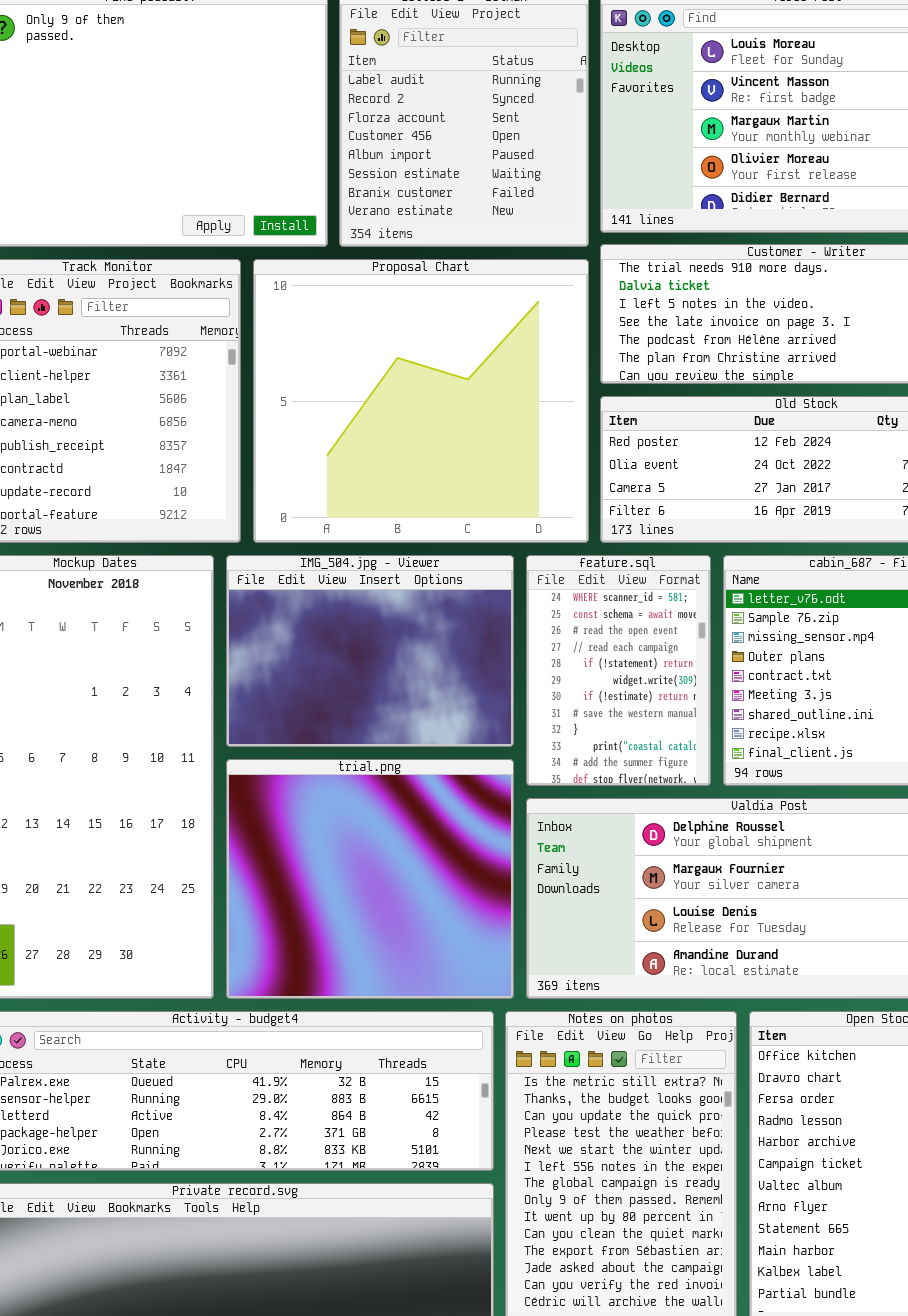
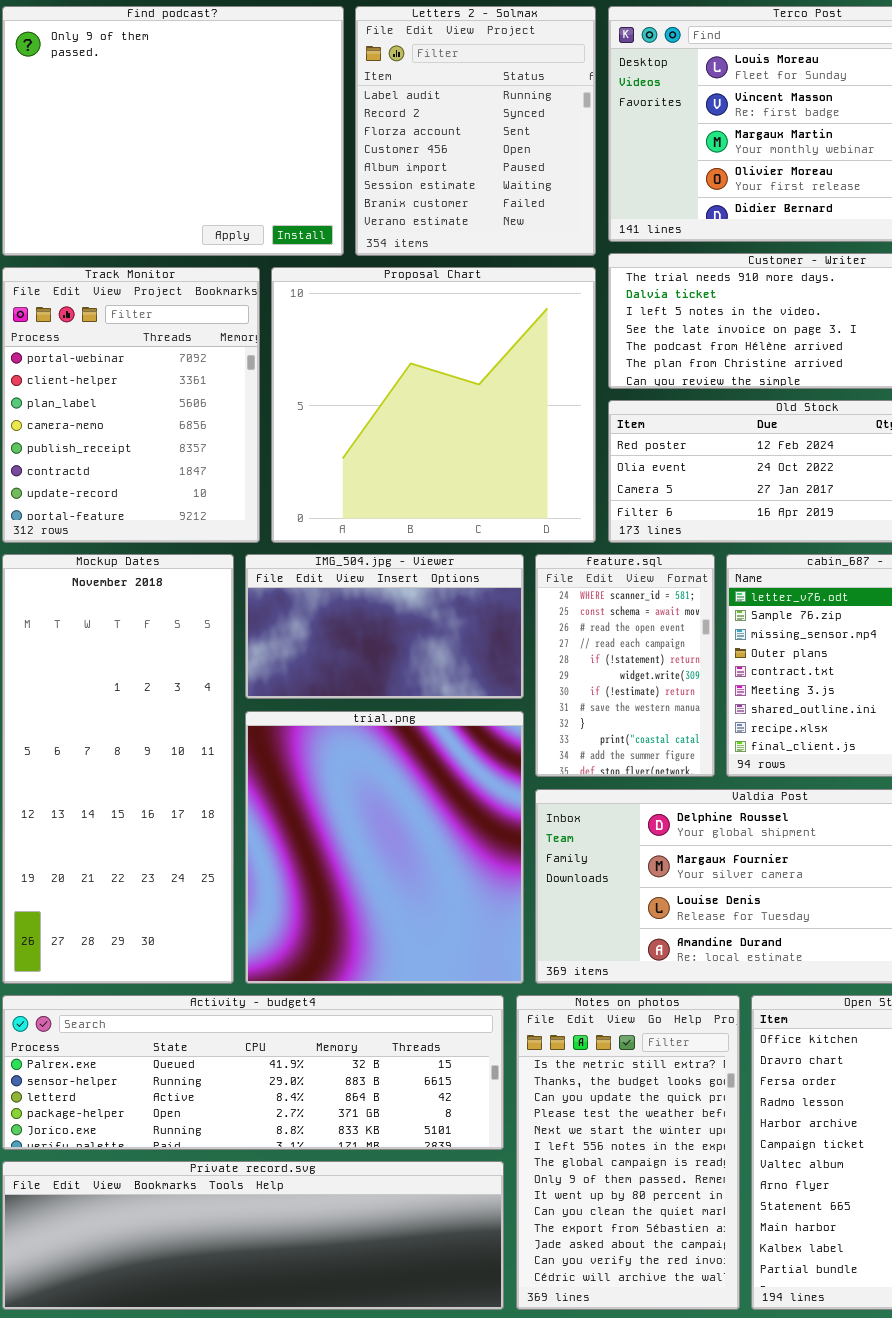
IMG_504.jpg - Viewer: [226,555,514,747] -> [245,554,524,699], resized
trial.png: [226,759,514,999] -> [245,711,524,984], resized

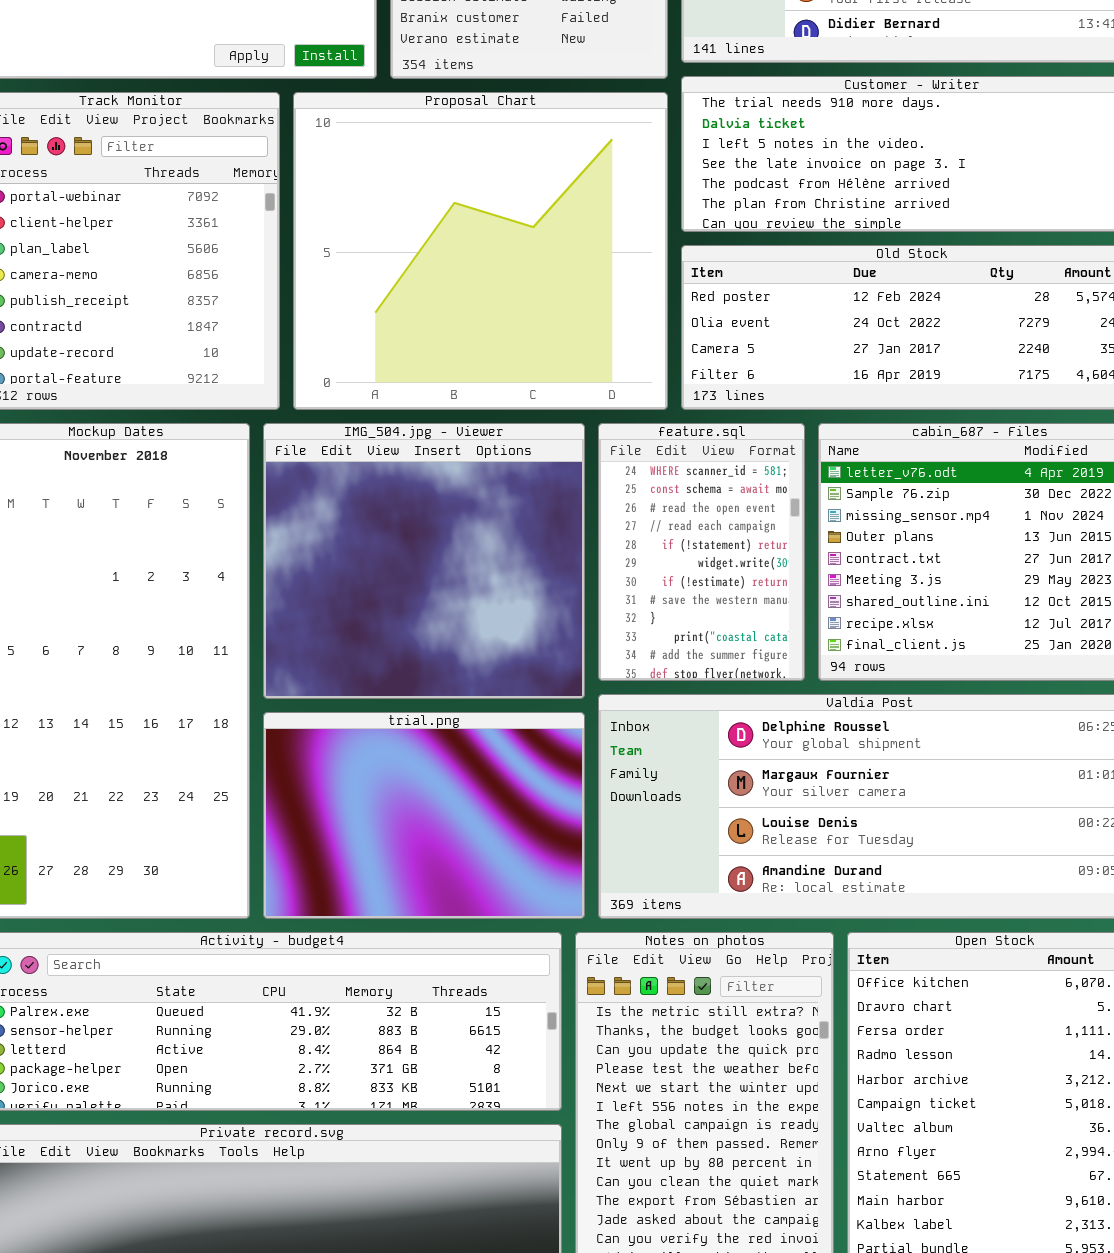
IMG_504.jpg - Viewer: [245,554,524,699] -> [263,423,585,699], resized
trial.png: [245,711,524,984] -> [263,712,585,919], resized

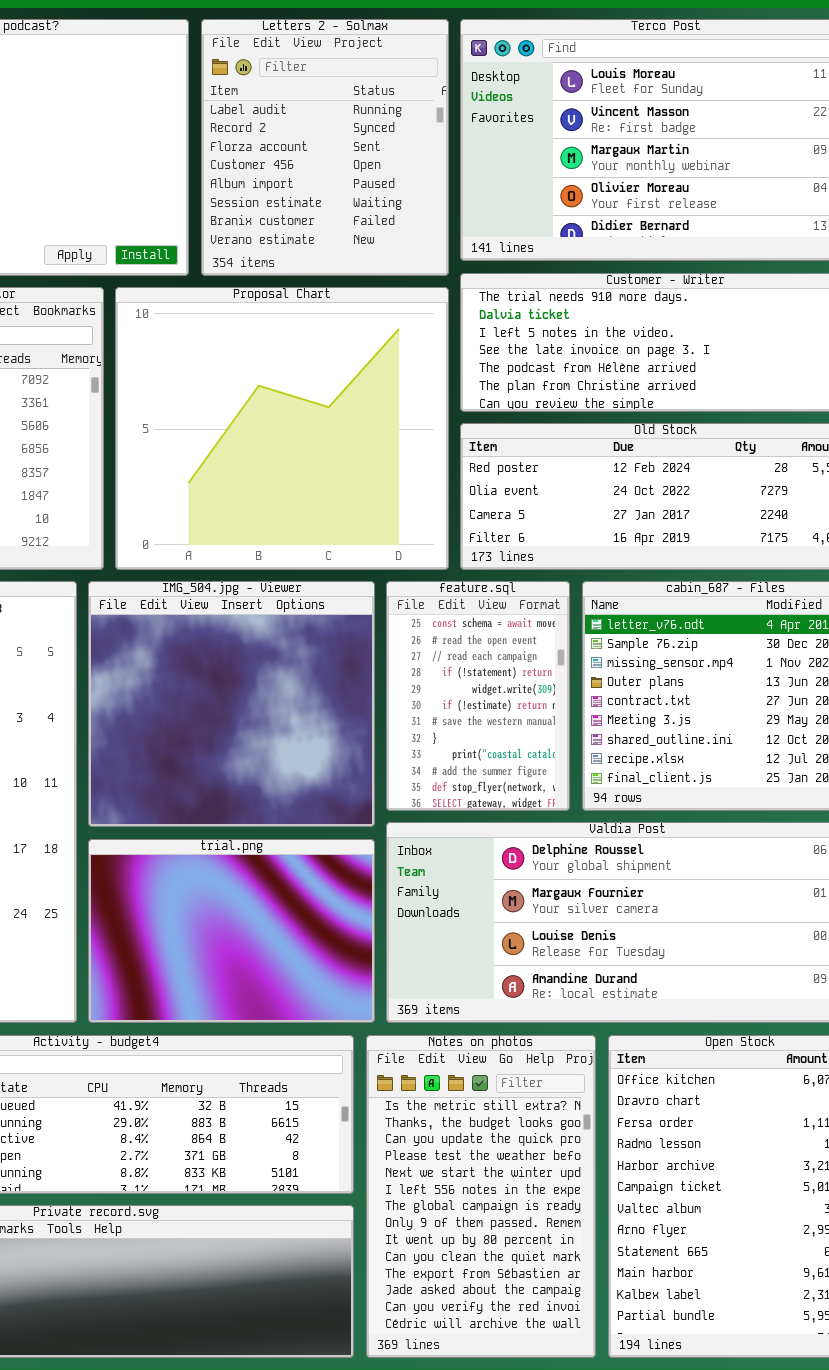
feature.sql: [598,423,805,681] -> [386,581,570,811], scrolled down 1 row

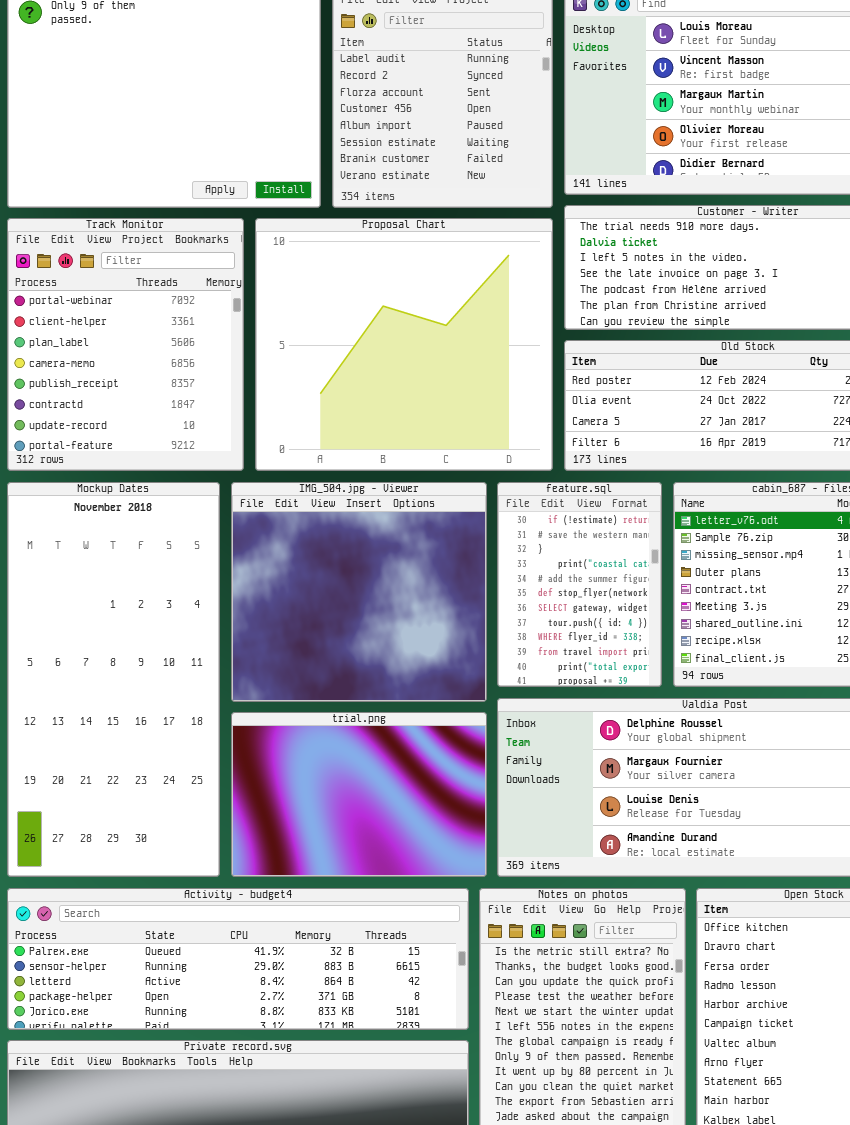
feature.sql: [386,581,570,811] -> [497,482,662,687], scrolled down 5 rows

